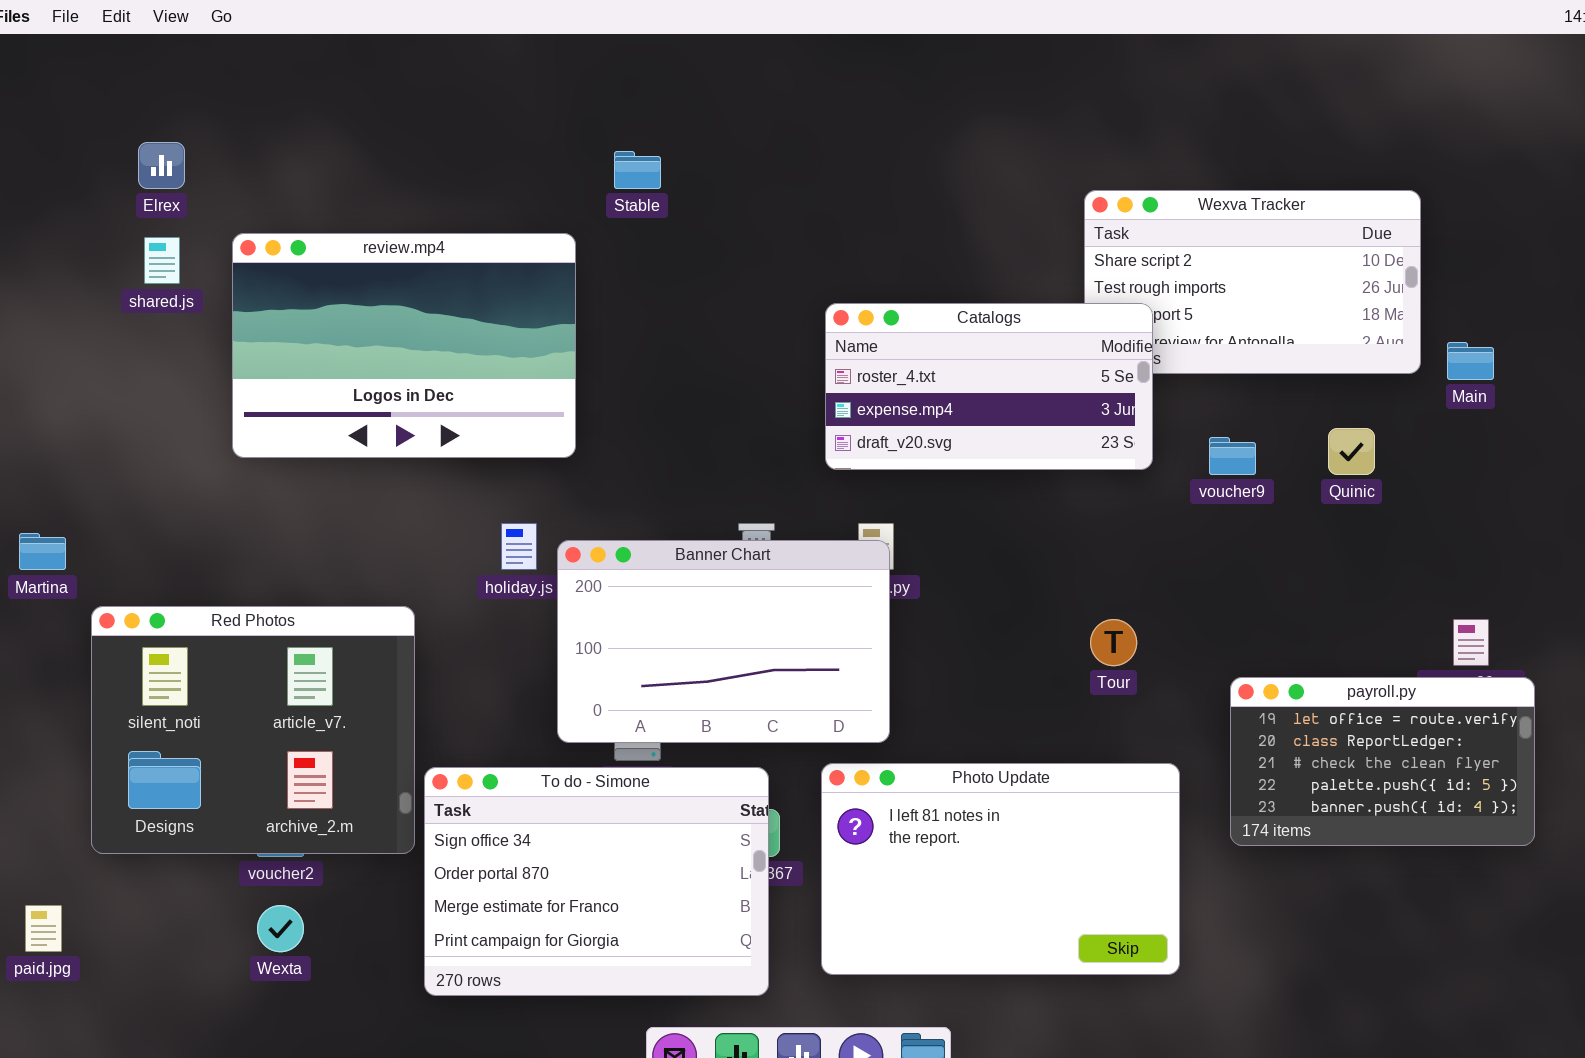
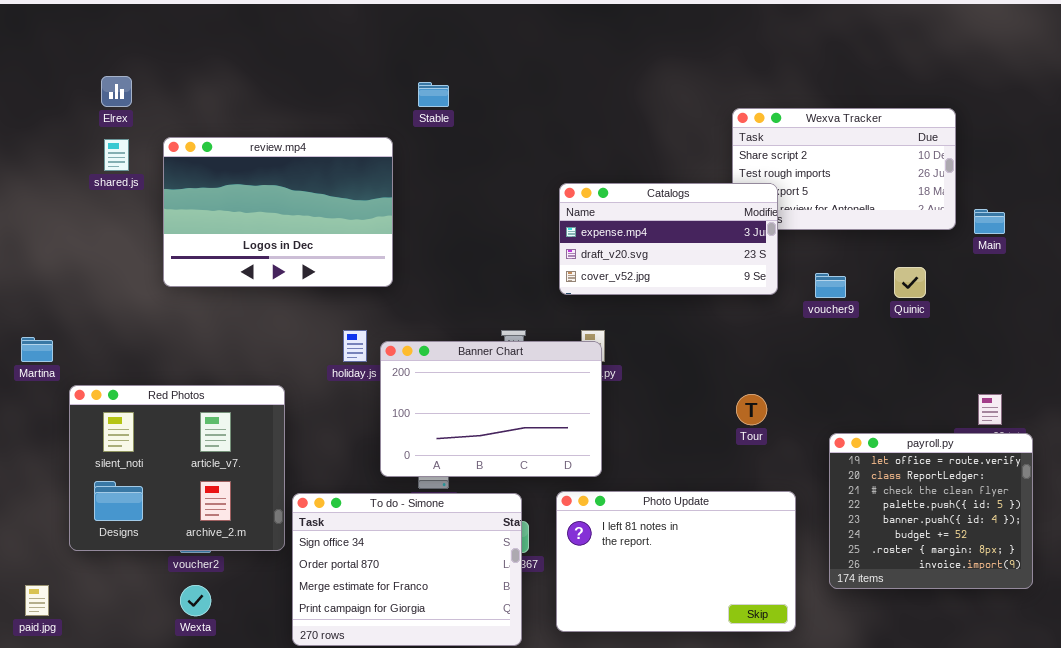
Catalogs: [825,303,1153,470] -> [559,183,778,295], scrolled down 1 row
payroll.py: [1230,677,1535,846] -> [829,433,1033,589], resized

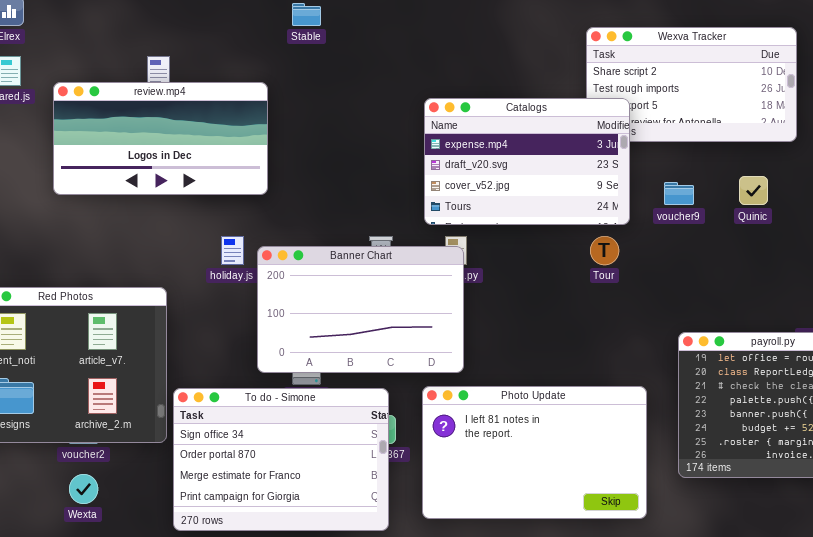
review.mp4: [163,137,393,287] -> [53,82,268,195], resized
Catalogs: [559,183,778,295] -> [424,98,630,225], resized
Tour: [736,394,767,425] -> [590,236,619,265], moved

